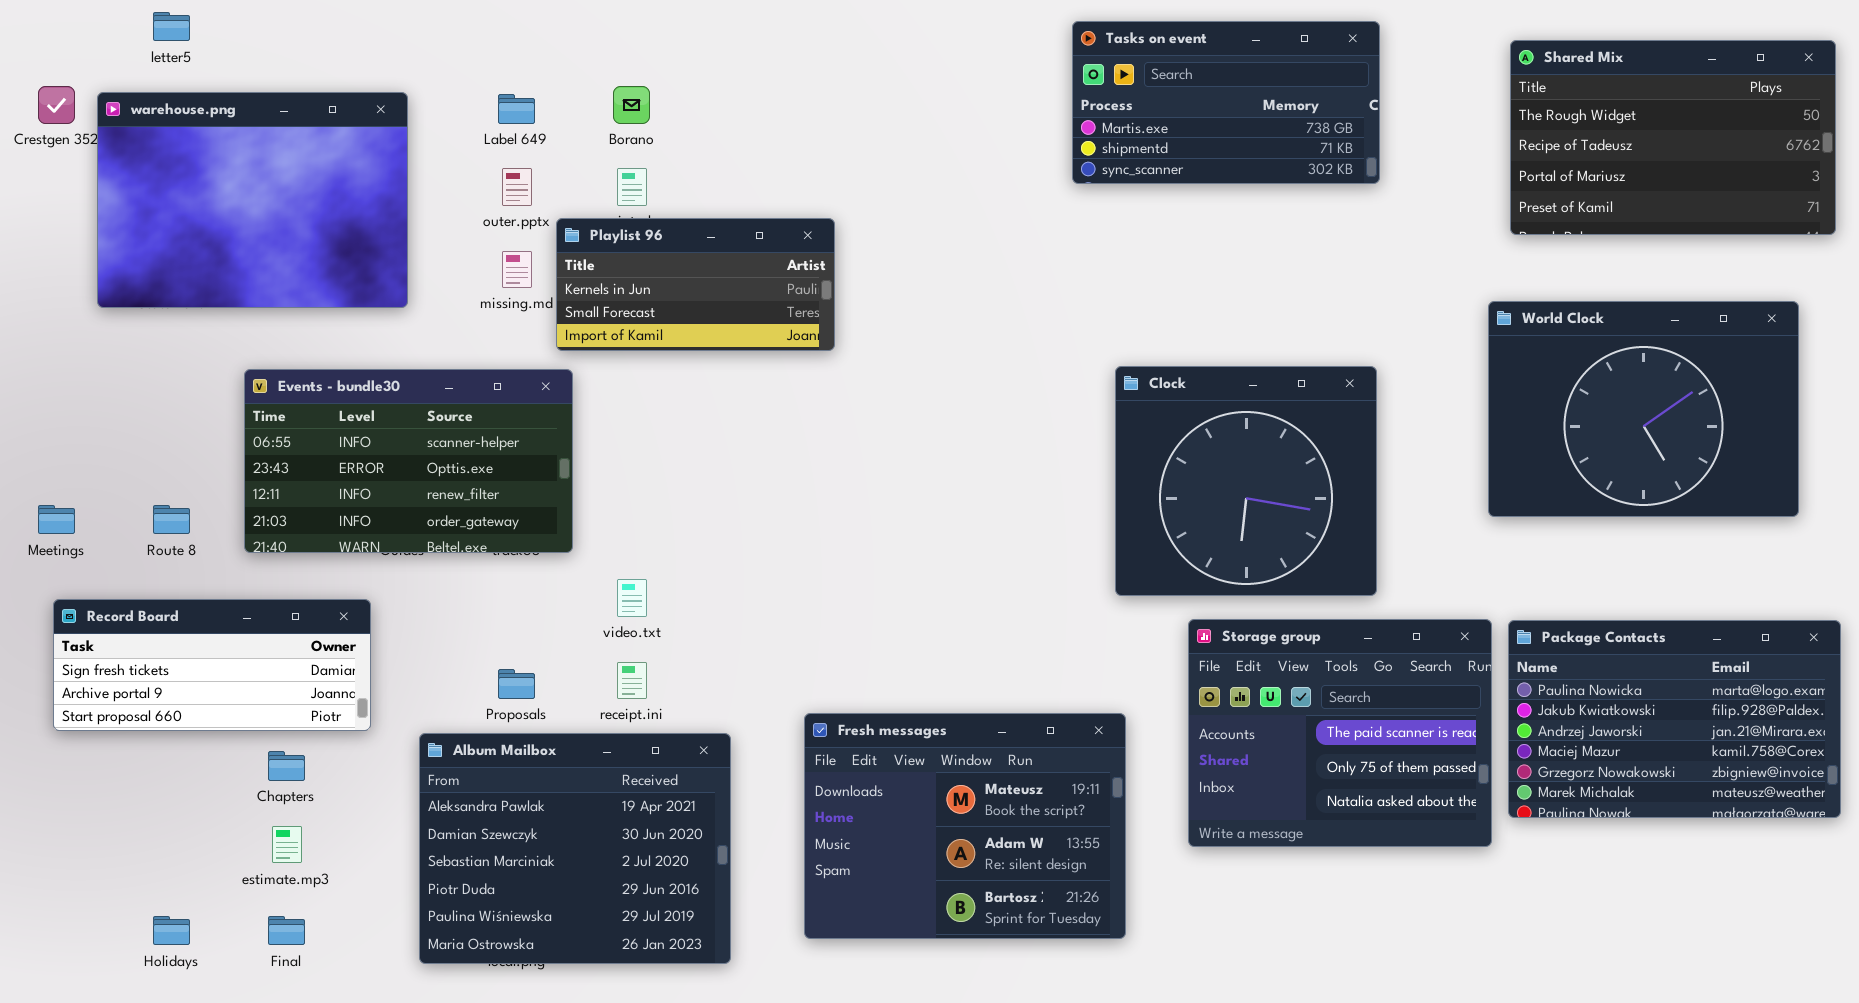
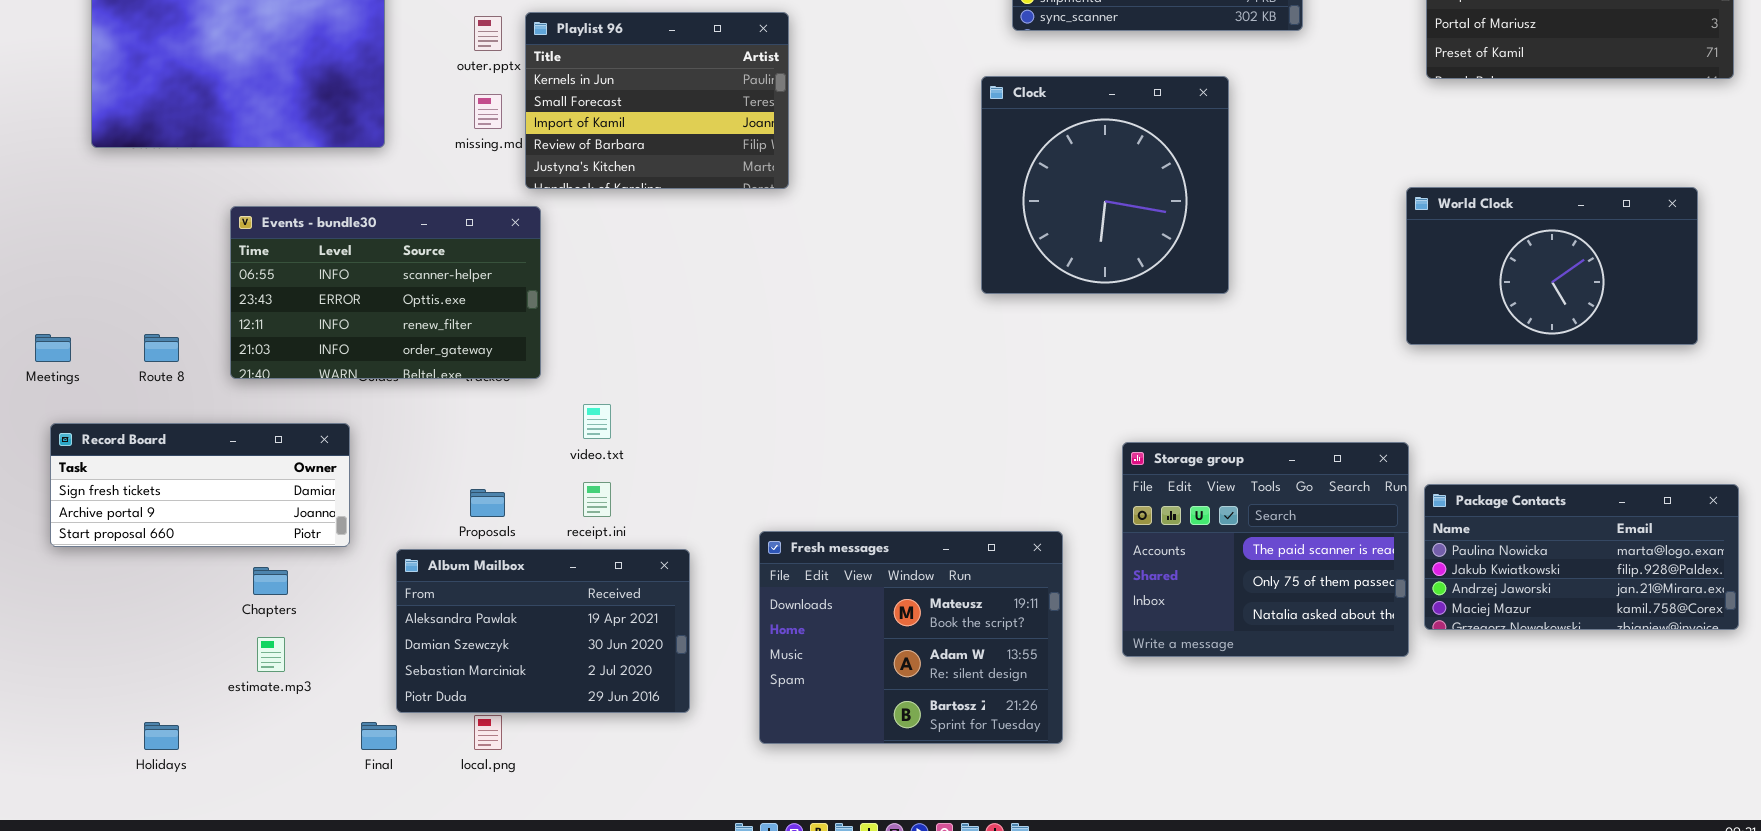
Playlist 96: [556,218,835,351] -> [525,12,789,189], resized
World Clock: [1488,301,1799,517] -> [1406,187,1698,345], resized
Clock: [1115,366,1377,596] -> [981,76,1229,294], moved
Package Contacts: [1508,620,1841,818] -> [1424,484,1739,630], resized
Album Mailbox: [419,733,731,964] -> [396,549,690,713], resized
Final: [268,916,305,945] -> [361,722,397,750], moved

